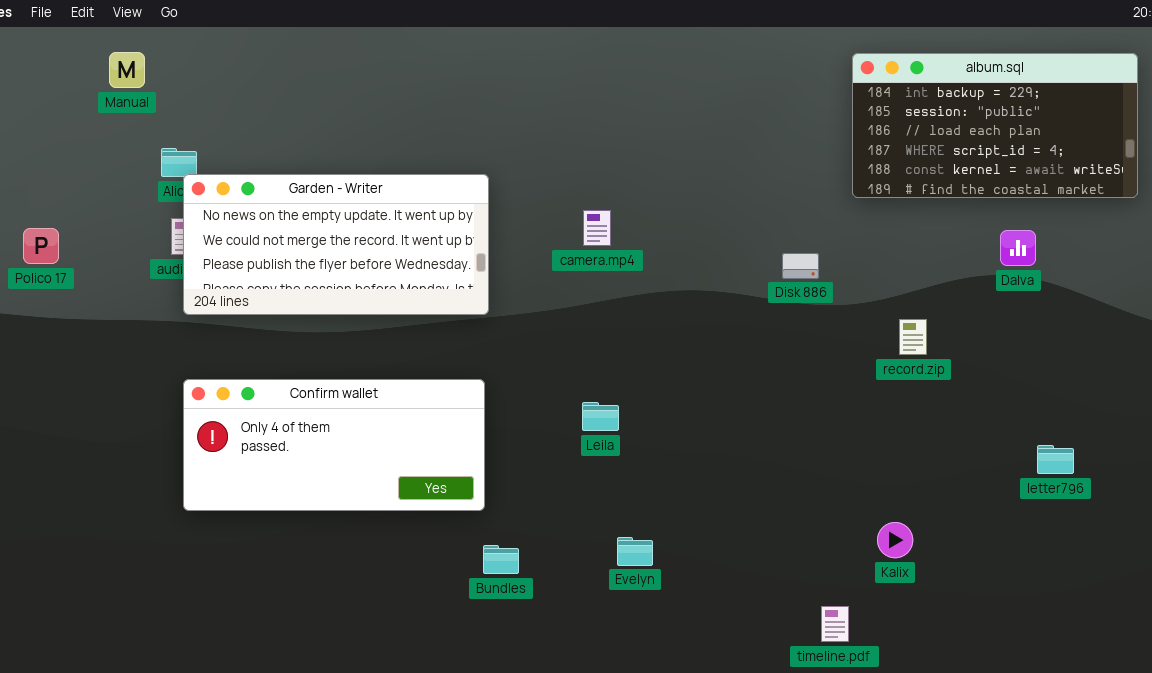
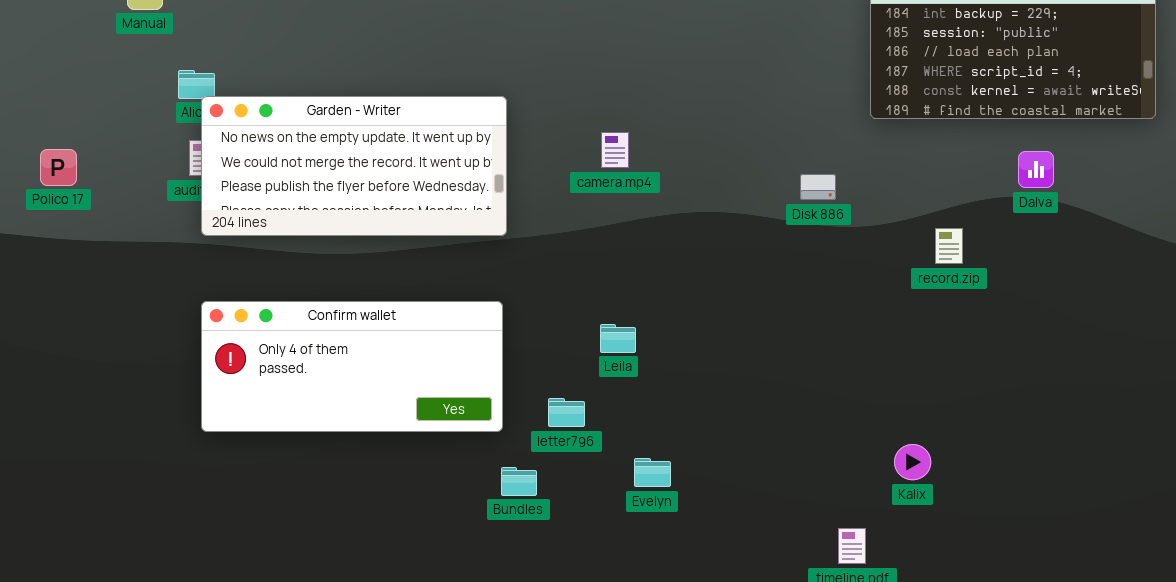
record.zip: [899,319,927,355] -> [935,228,963,264], moved
letter796: [1037,445,1074,474] -> [548,398,585,427], moved

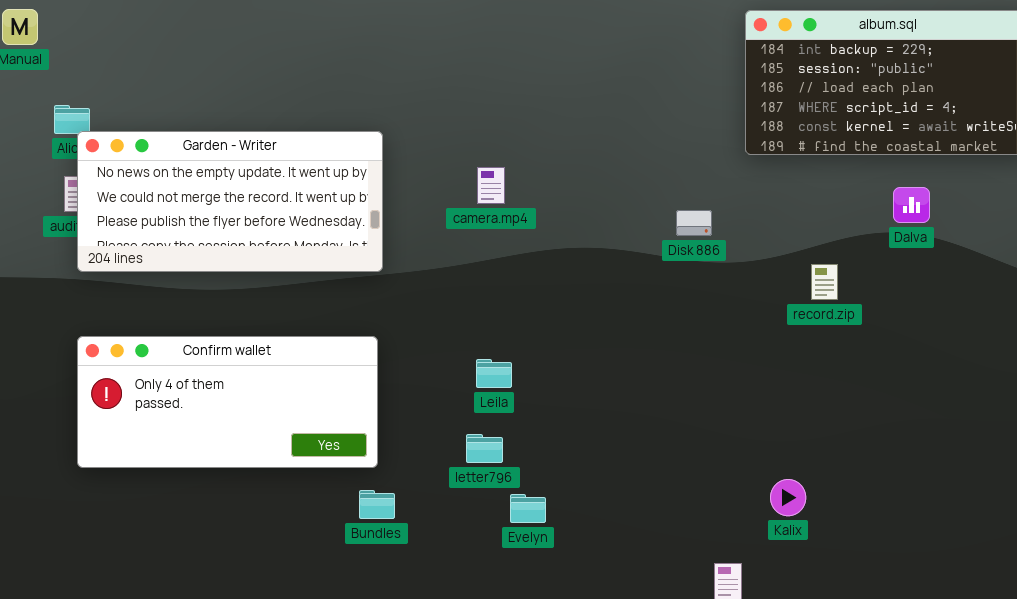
letter796: [548,398,585,427] -> [466,434,503,463], moved
Bundles: [501,467,537,496] -> [359,490,395,519], moved

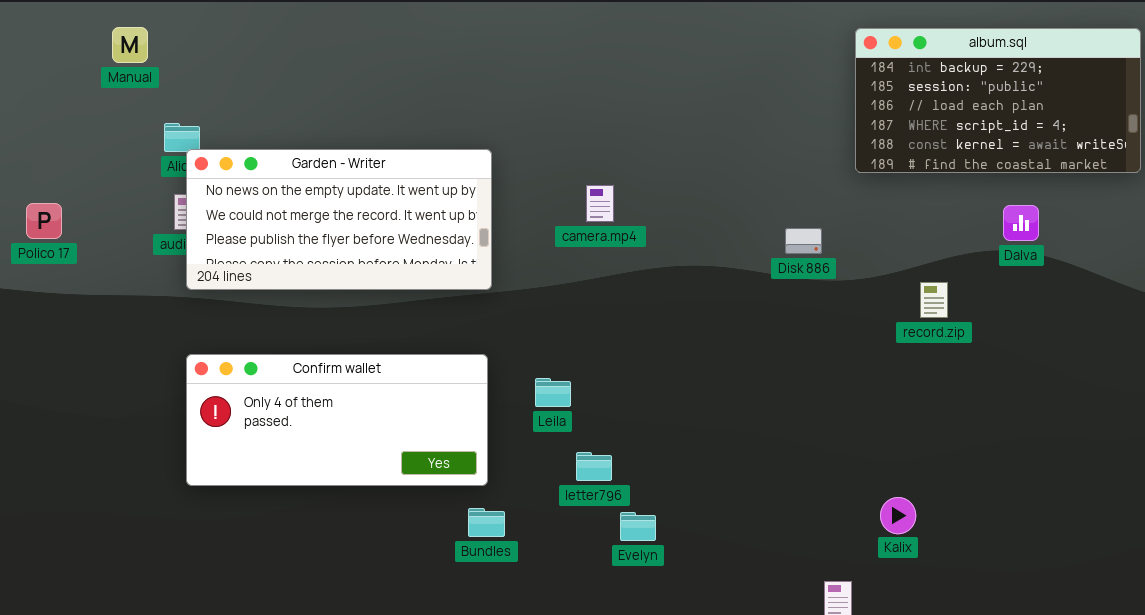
Leila: [476,359,512,388] -> [535,378,571,407], moved

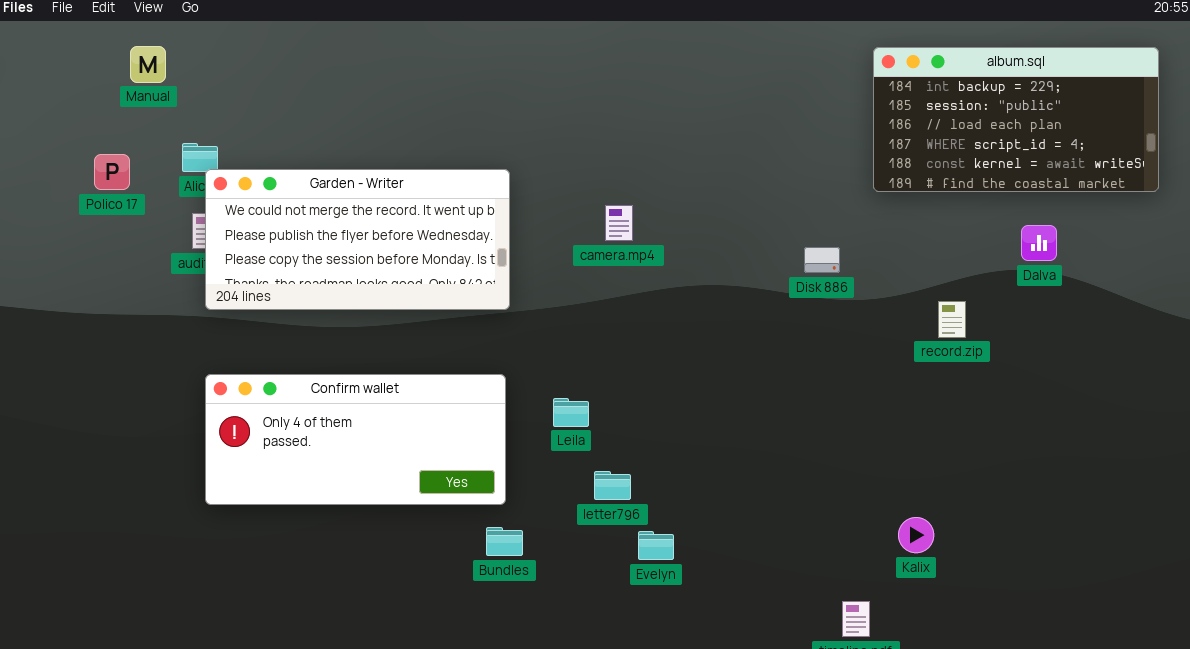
Garden - Writer: [186,149,492,290] -> [205,169,510,310], scrolled down 1 row
Polico 17: [26,203,62,239] -> [94,154,130,190], moved

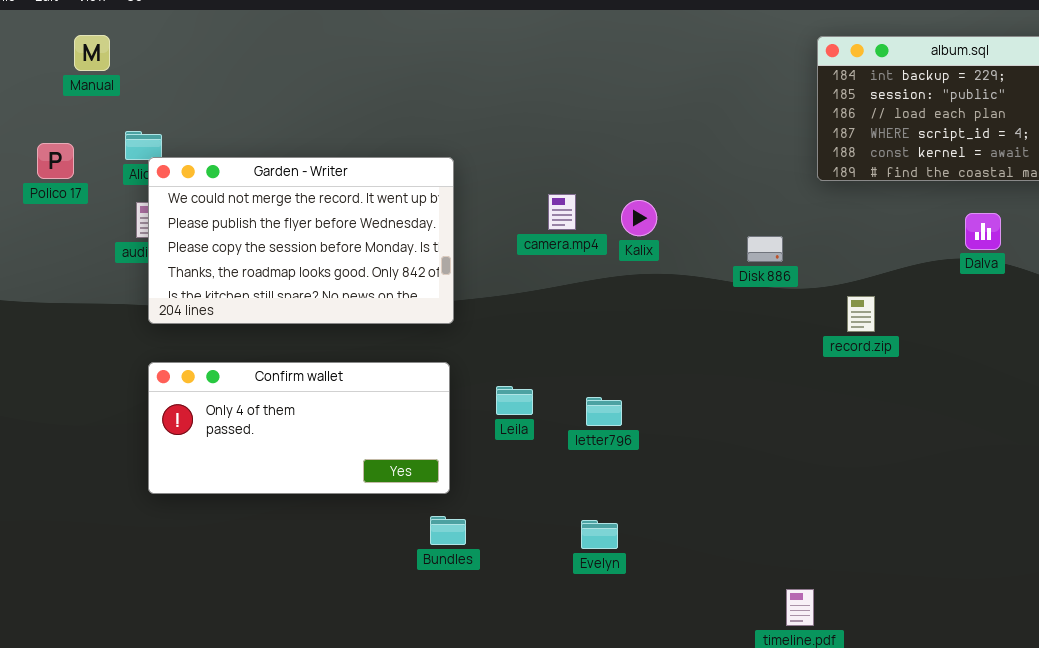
Garden - Writer: [205,169,510,310] -> [148,157,454,324], resized
record.zip: [938,301,966,338] -> [847,296,875,332], moved
letter796: [594,471,631,500] -> [586,397,622,426], moved
Kalix: [898,517,934,553] -> [621,200,657,236], moved

